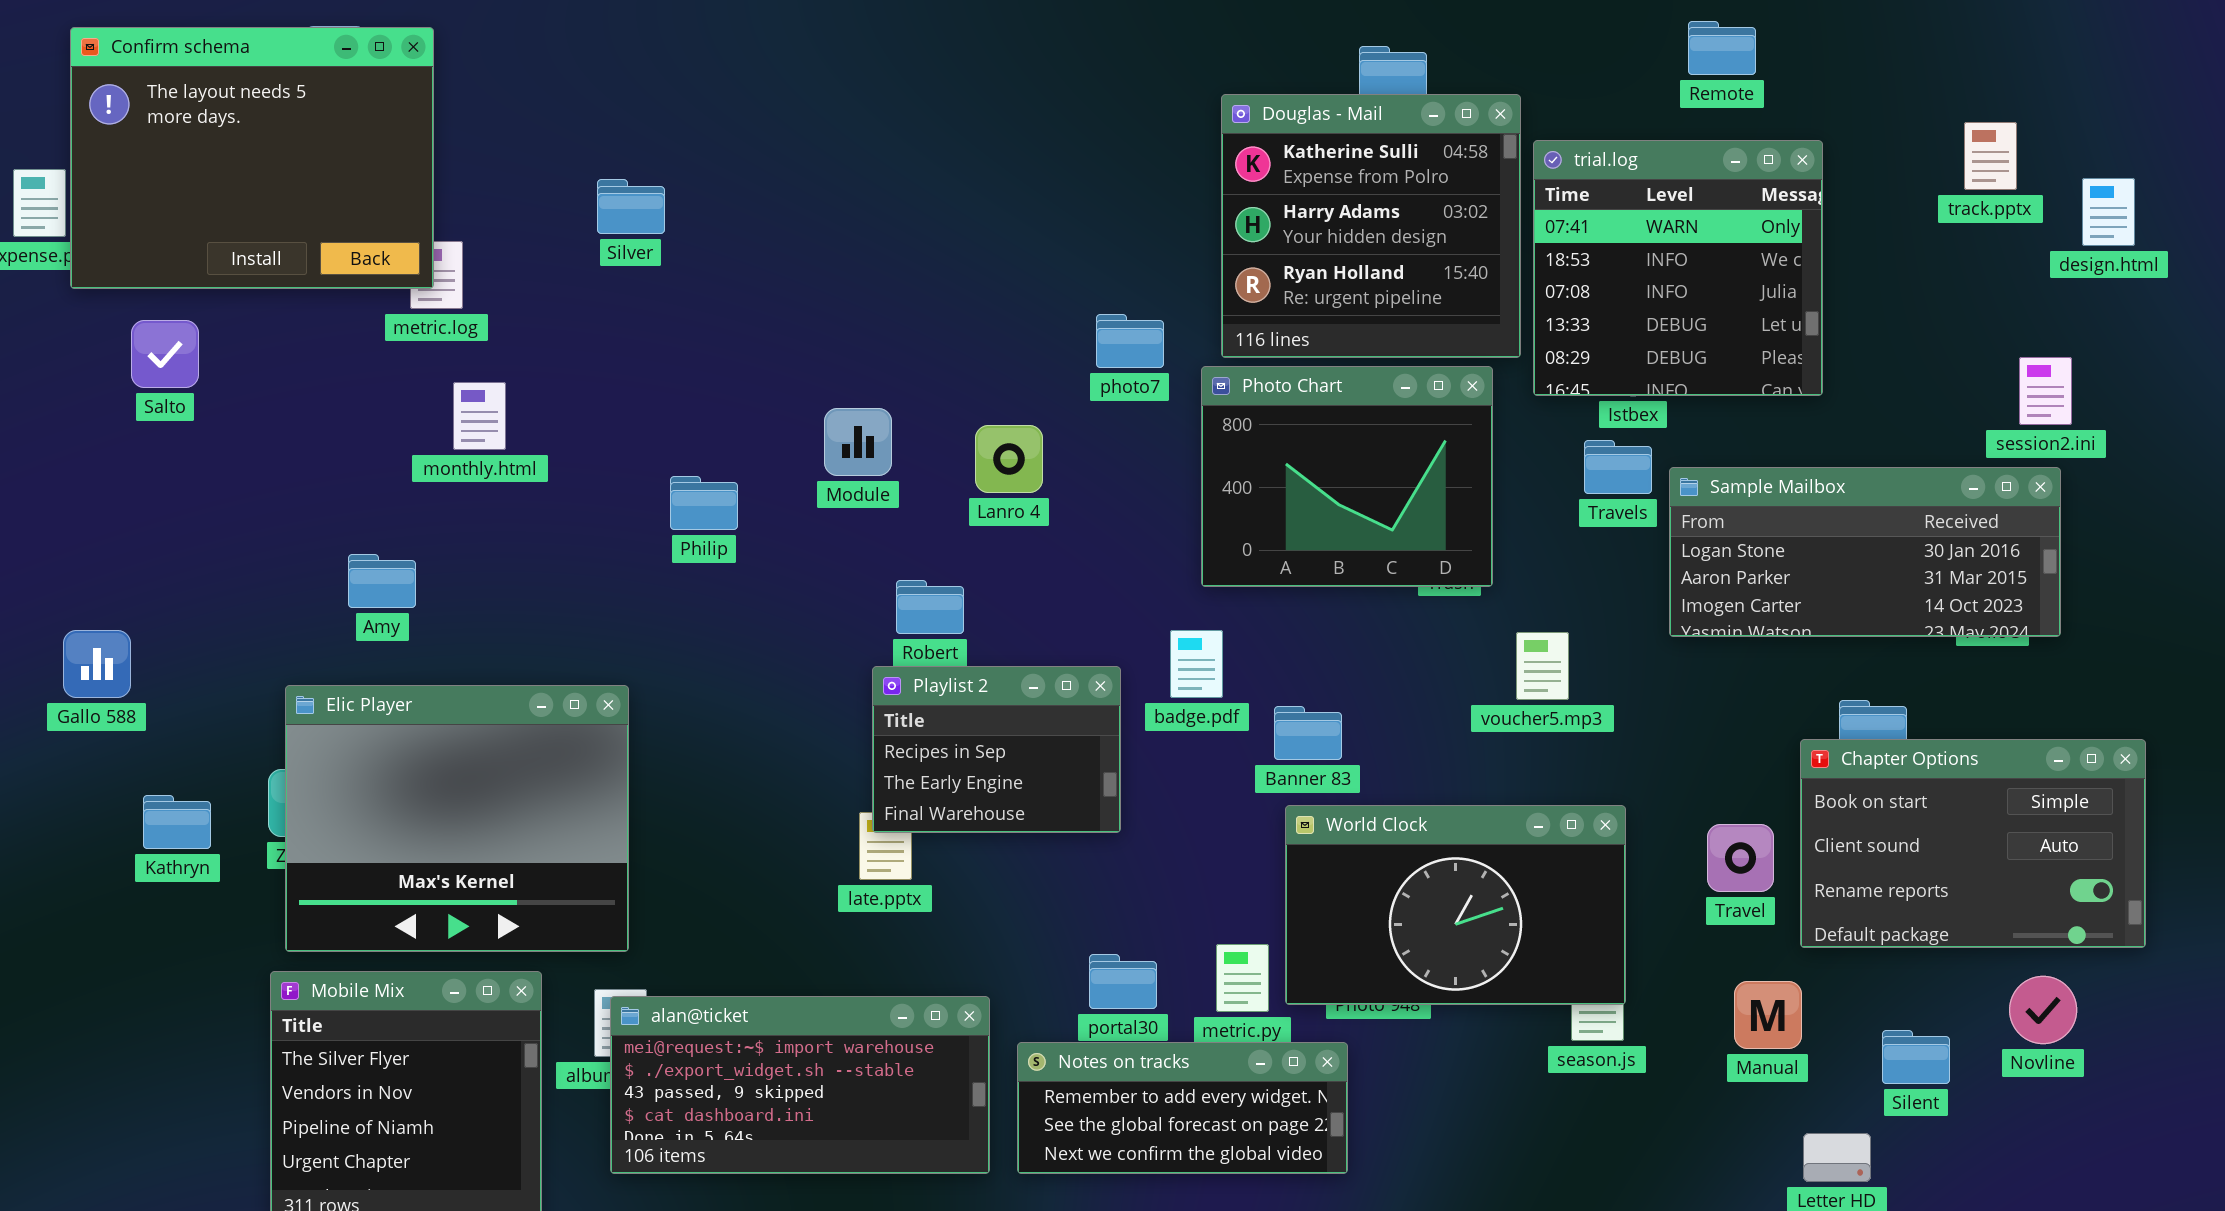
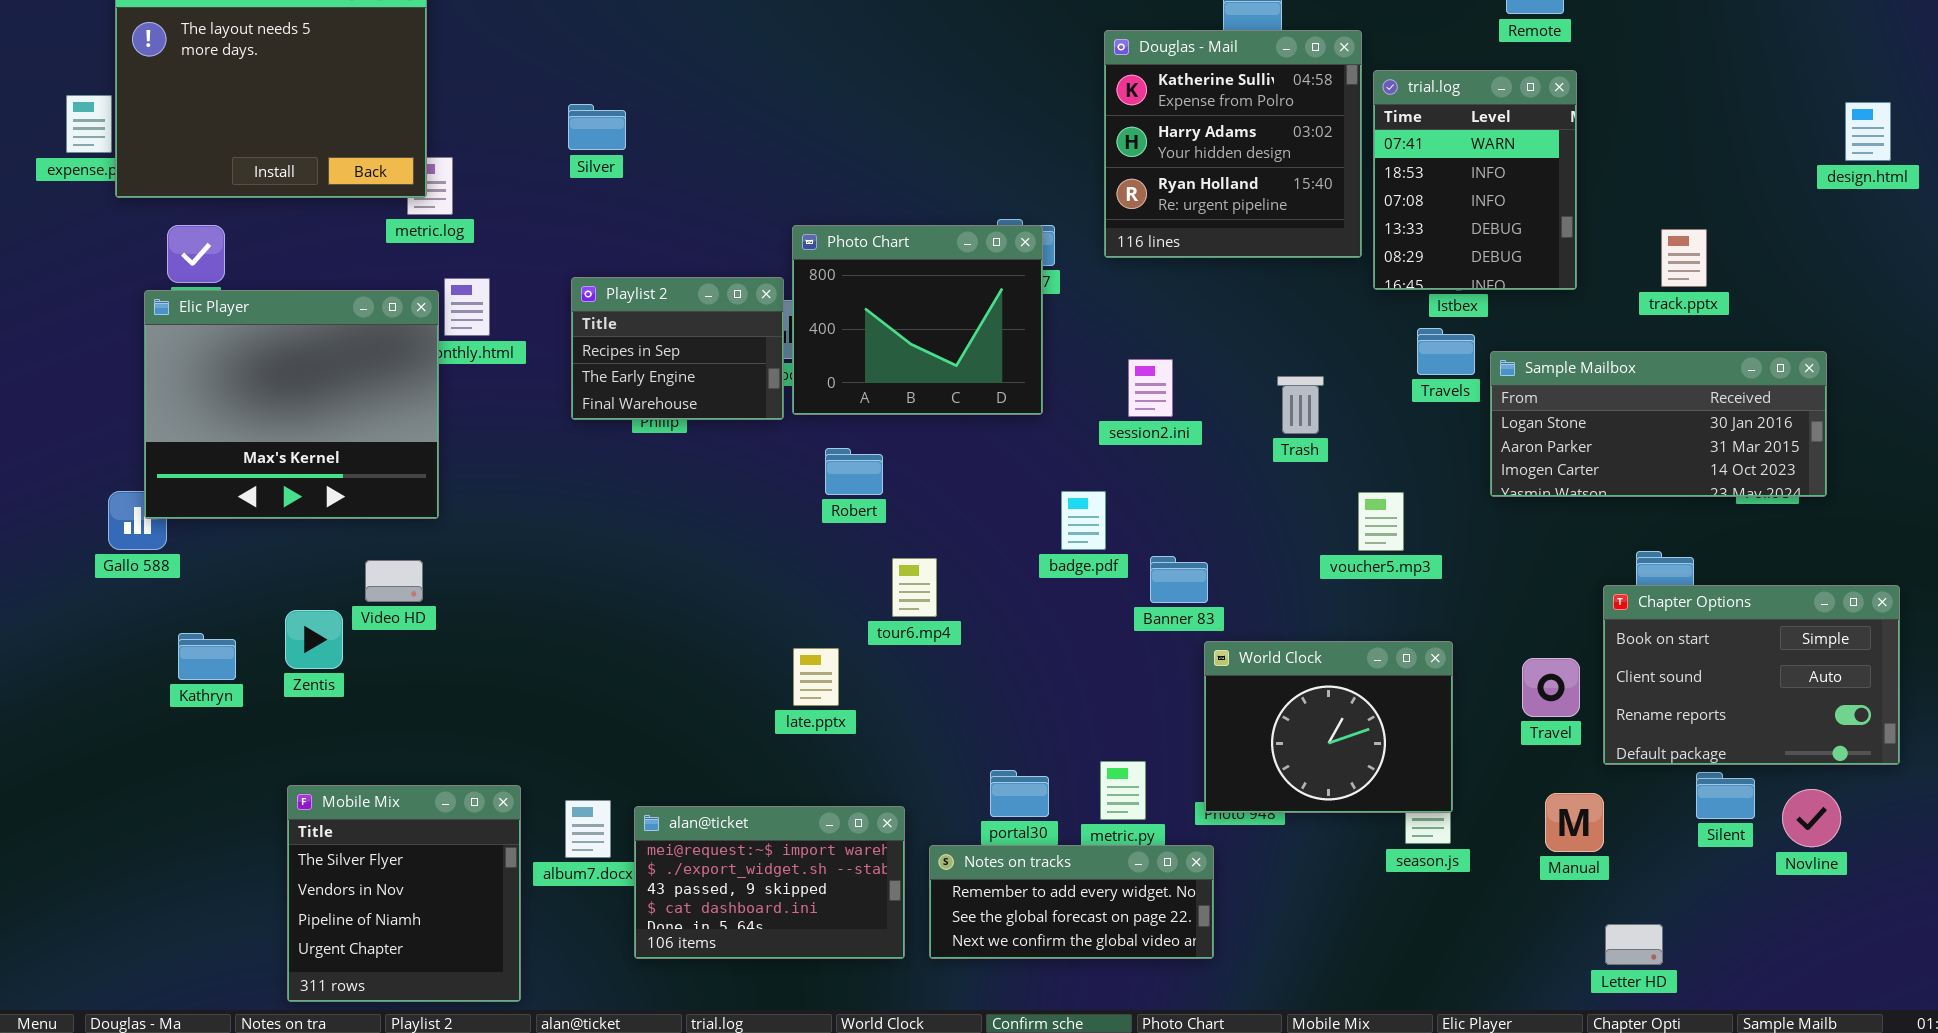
track.pptx: [1964,122,2017,190] -> [1661,229,1707,287], moved
trial.log: [1533,140,1823,396] -> [1373,70,1577,290], resized
session2.ini: [2019,357,2072,425] -> [1128,359,1173,417], moved
Photo Chart: [1201,366,1493,587] -> [792,225,1043,415], moved
Playlist 2: [872,666,1121,833] -> [571,277,784,420], moved
Elic Player: [285,685,629,952] -> [144,290,439,519], moved
World Clock: [1285,805,1626,1005] -> [1204,641,1453,813], resized
alan@ticket: [610,996,990,1174] -> [634,806,905,959], resized
Silent: [1882,1030,1950,1084] -> [1696,772,1755,819], moved

